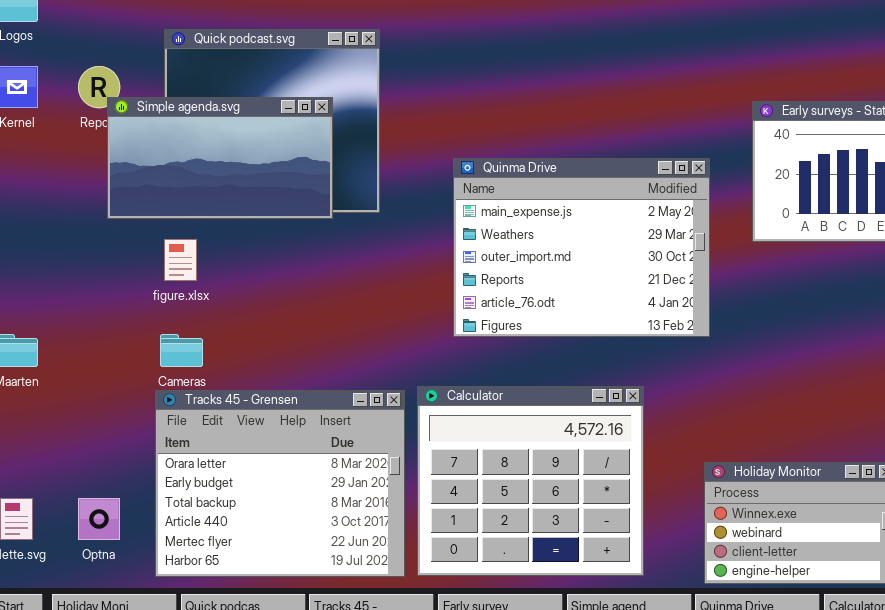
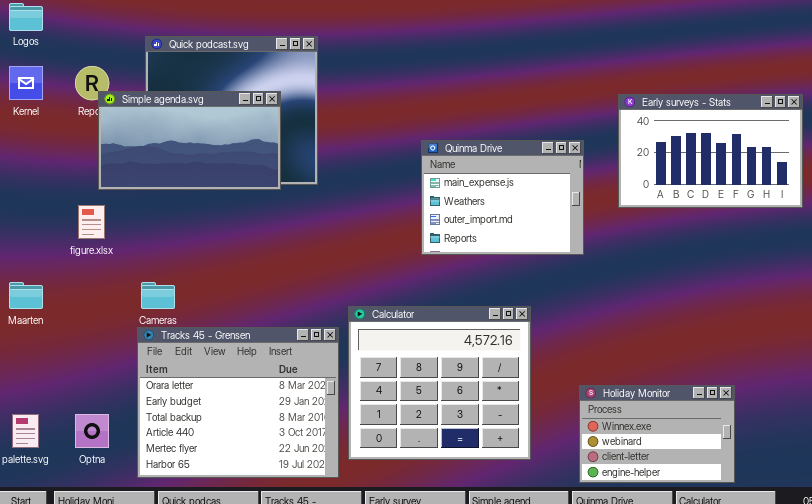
Quinma Drive: [453,158,710,337] -> [421,140,584,255], resized
figure.xlsx: [164,239,197,281] -> [78,205,105,239], moved
Calculator: [417,386,644,576] -> [348,306,531,460], moved

